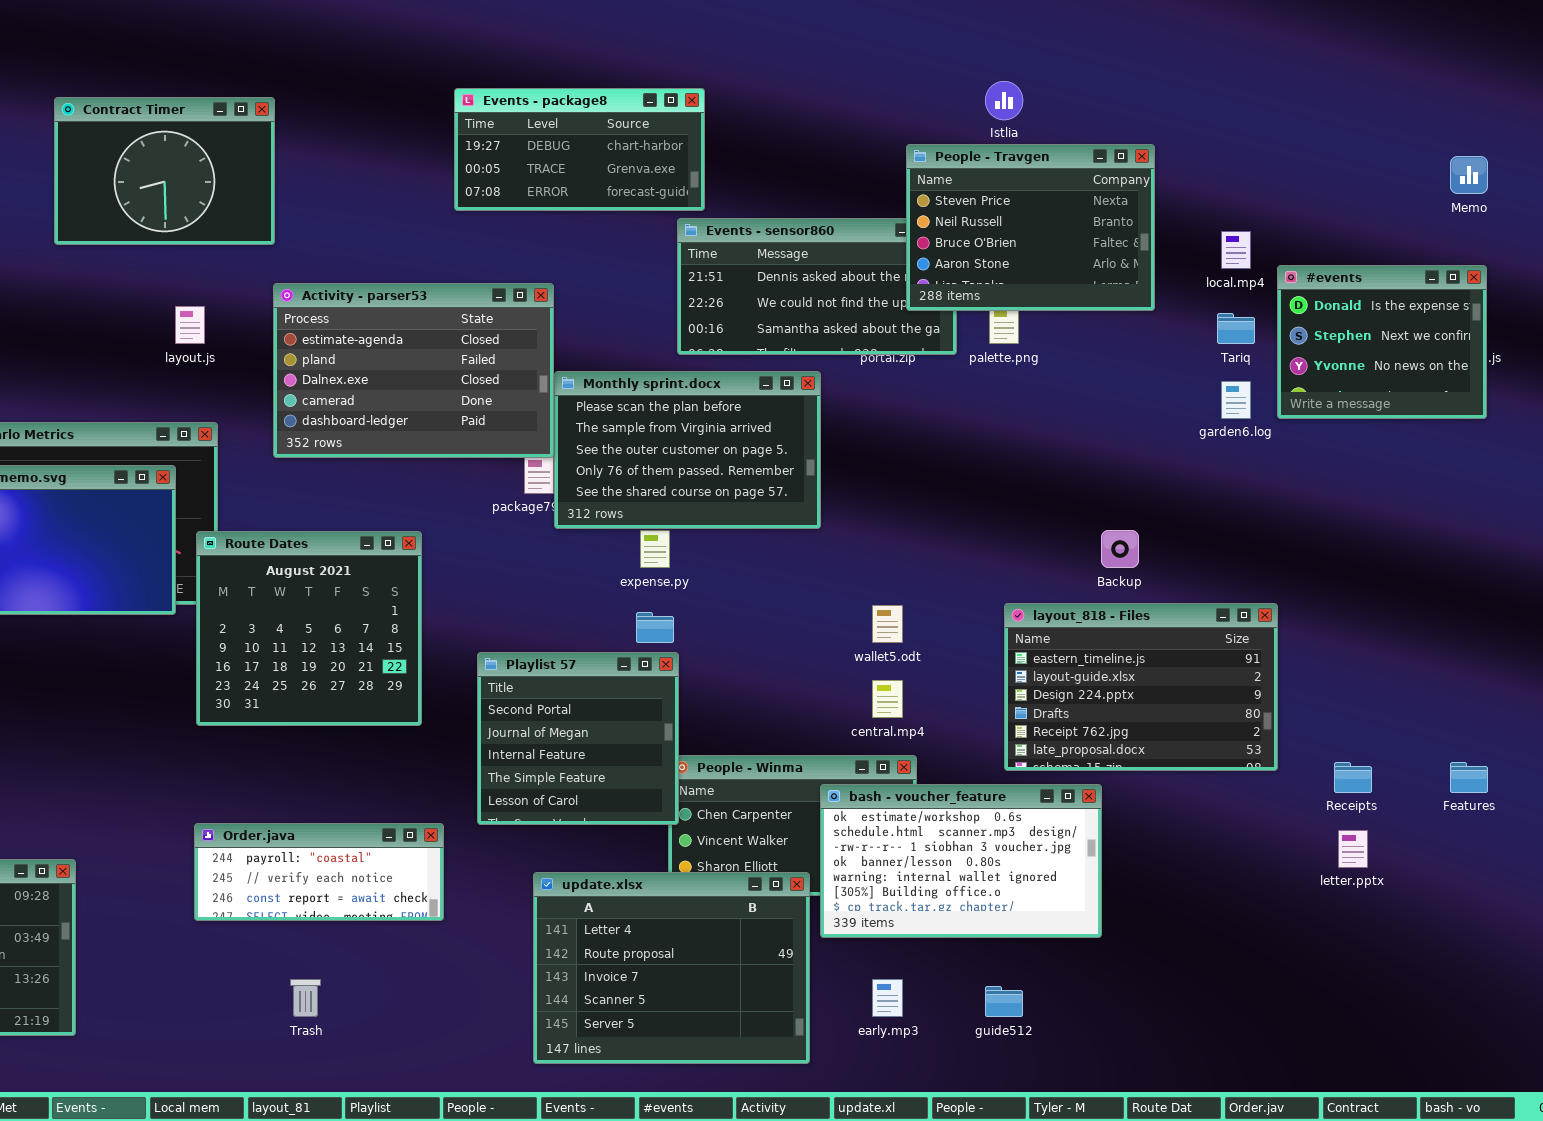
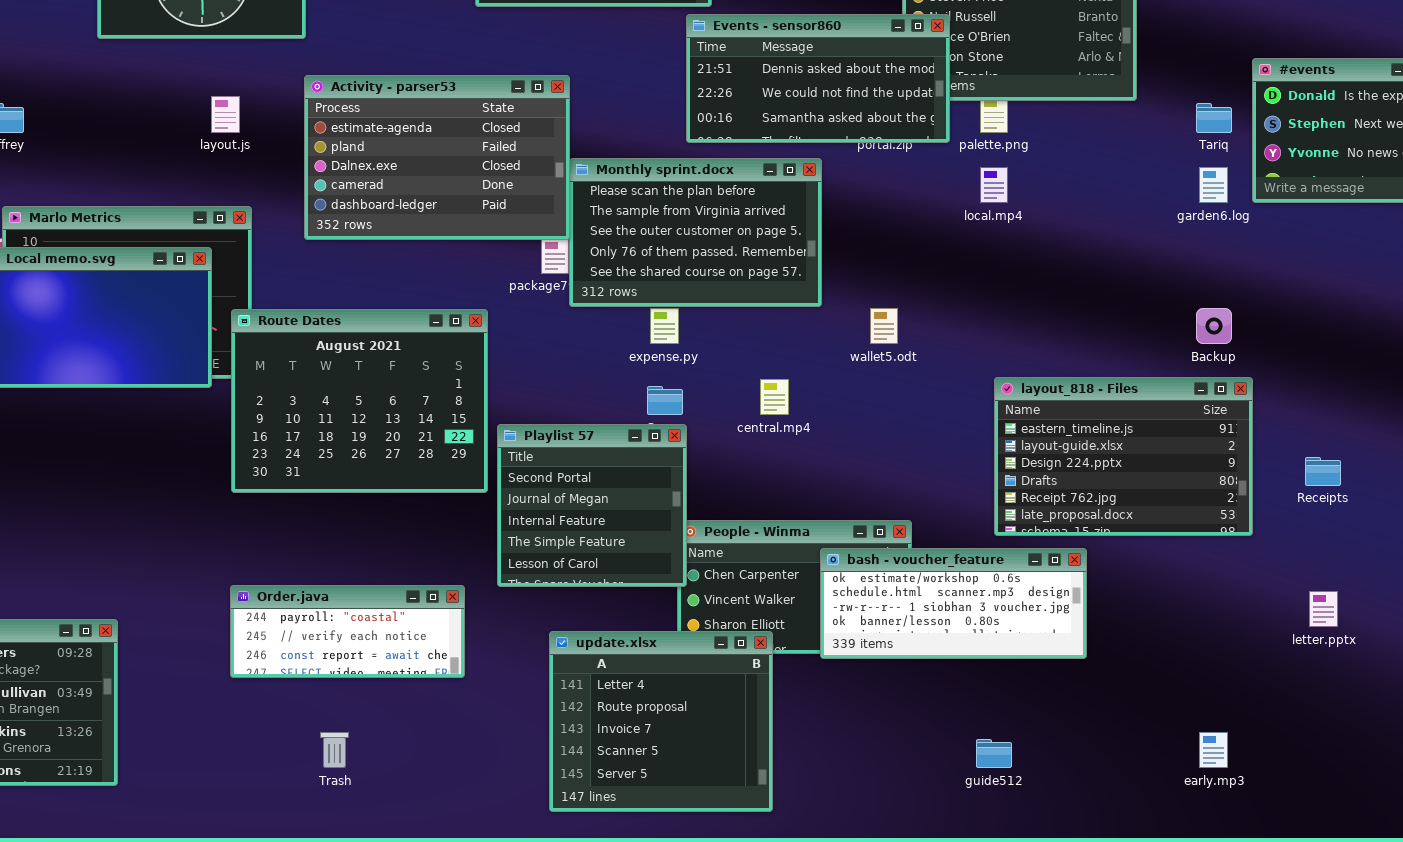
Events - sensor860: [677,218,957,355] -> [686,14,950,143], raised
local.mp4: [1221,231,1251,269] -> [980,167,1008,203], moved
Backup: [1101,530,1139,568] -> [1196,308,1232,344], moved
Route Dates: [196,531,422,726] -> [231,309,488,493], resized
wallet5.odt: [872,605,903,643] -> [870,308,898,344], moved
central.mp4: [872,680,903,718] -> [760,379,789,415], moved
Receipts: [1334,762,1372,793] -> [1305,457,1341,486], moved
bash - voucher_feature: [820,784,1102,938] -> [820,548,1087,659], resized
update.xlsx: [533,872,810,1064] -> [549,631,773,812], resized
early.mp3: [872,979,903,1017] -> [1199,732,1228,768], moved

